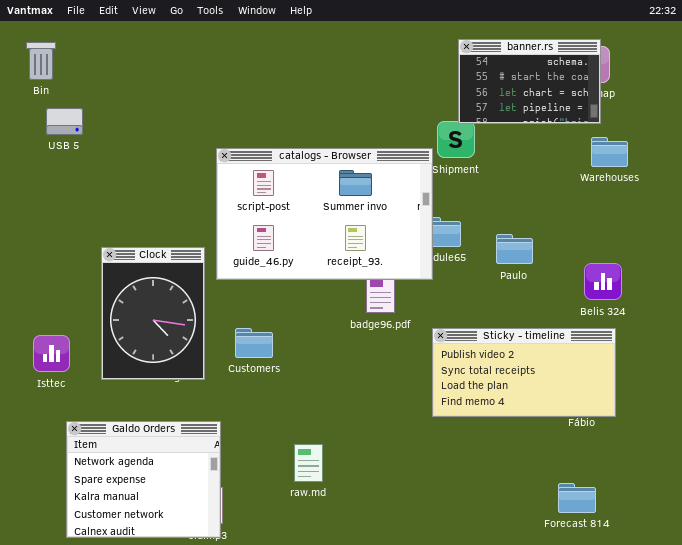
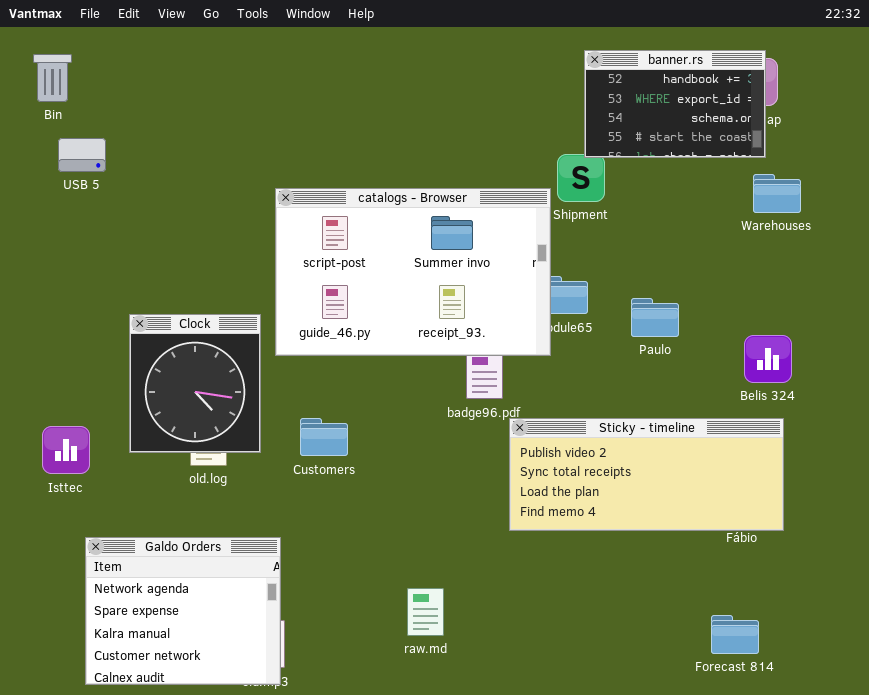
banner.rs: [458,39,601,124] -> [584,50,766,158], scrolled up 2 rows
Clock: [101,247,205,380] -> [129,314,261,453], resized
Sticky - timeline: [432,328,616,417] -> [509,418,784,531], resized
raw.md: [294,444,323,482] -> [407,588,444,636], moved

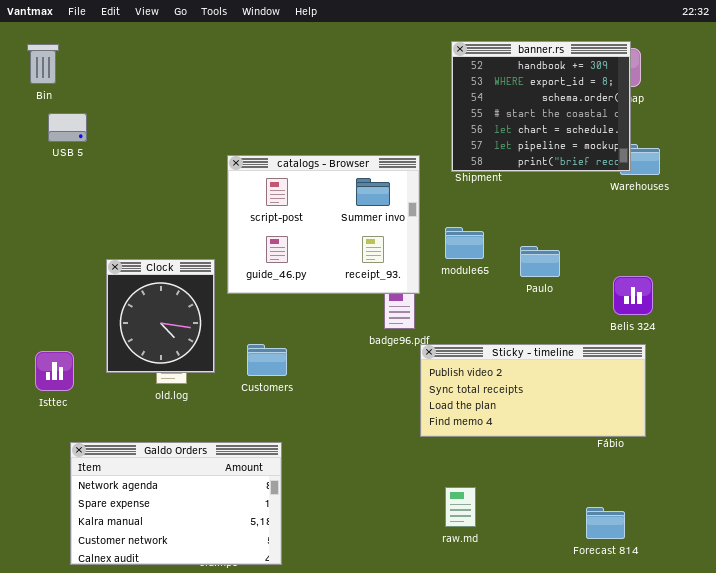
banner.rs: [584,50,766,158] -> [451,41,631,172], resized
catalogs - Browser: [275,188,551,356] -> [227,155,420,294], resized
Galdo Orders: [85,537,281,685] -> [70,442,282,565], resized
raw.md: [407,588,444,636] -> [445,487,476,527], moved

